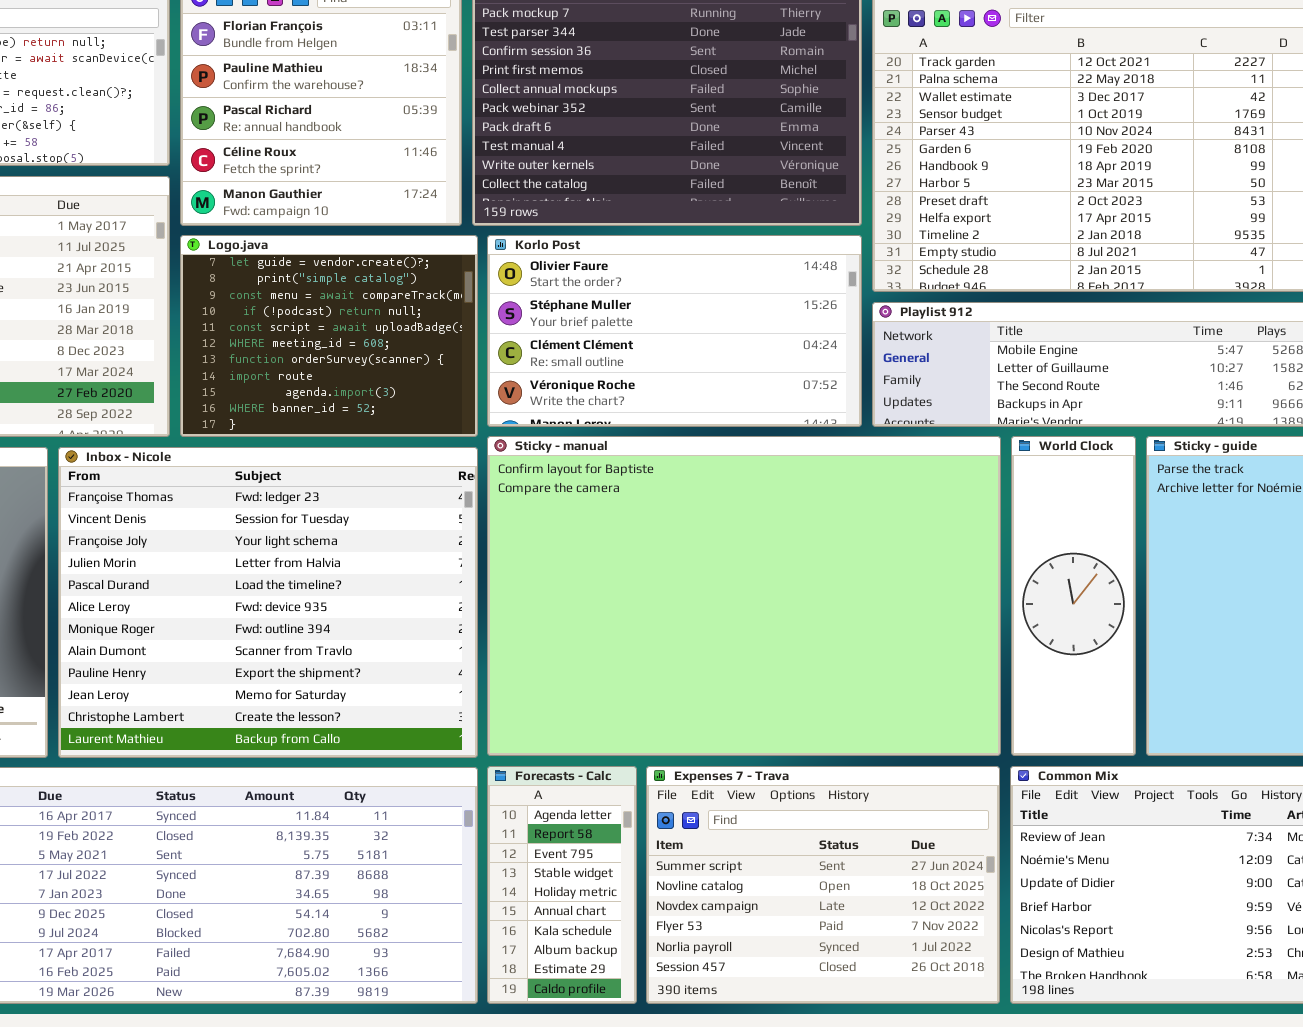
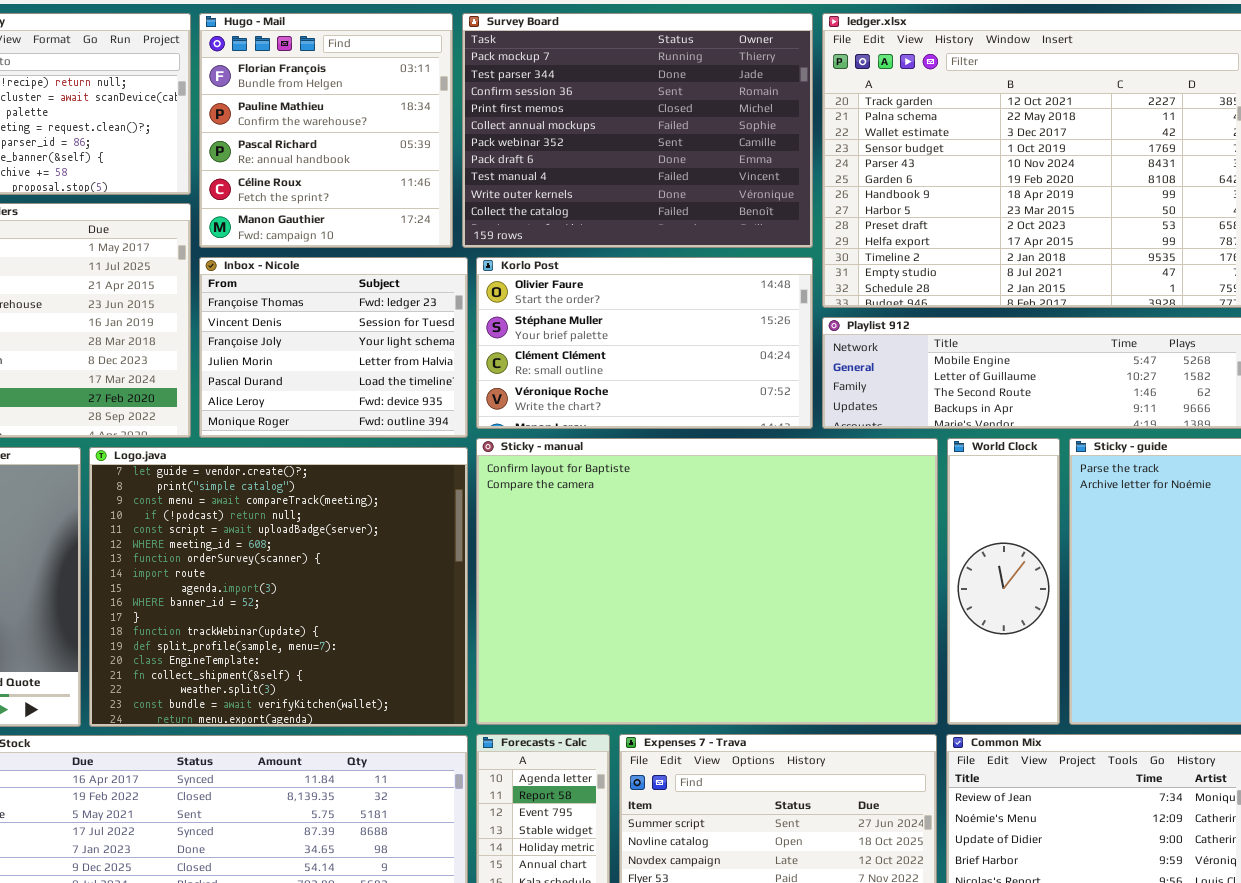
Logo.java: [180,235,478,437] -> [89,447,468,727], moved, resized
Inbox - Nicole: [58,447,478,758] -> [199,257,468,438], moved, resized

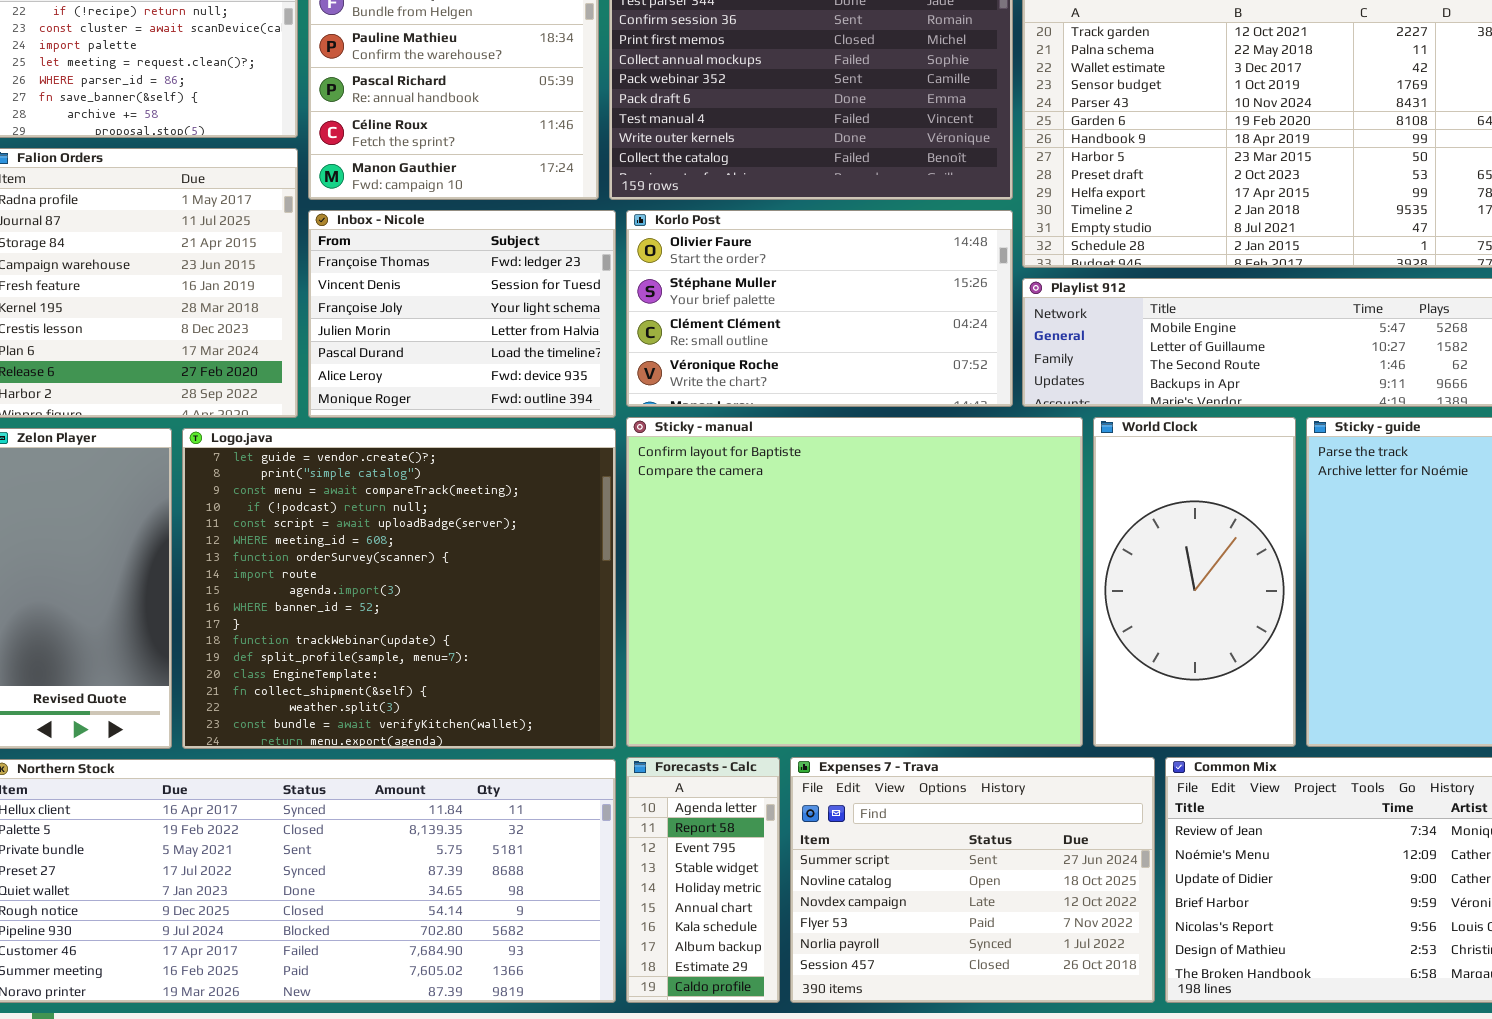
Sticky - manual: [476,438,938,725] -> [626,417,1083,747], resized
World Clock: [947,438,1060,725] -> [1093,417,1296,747], resized

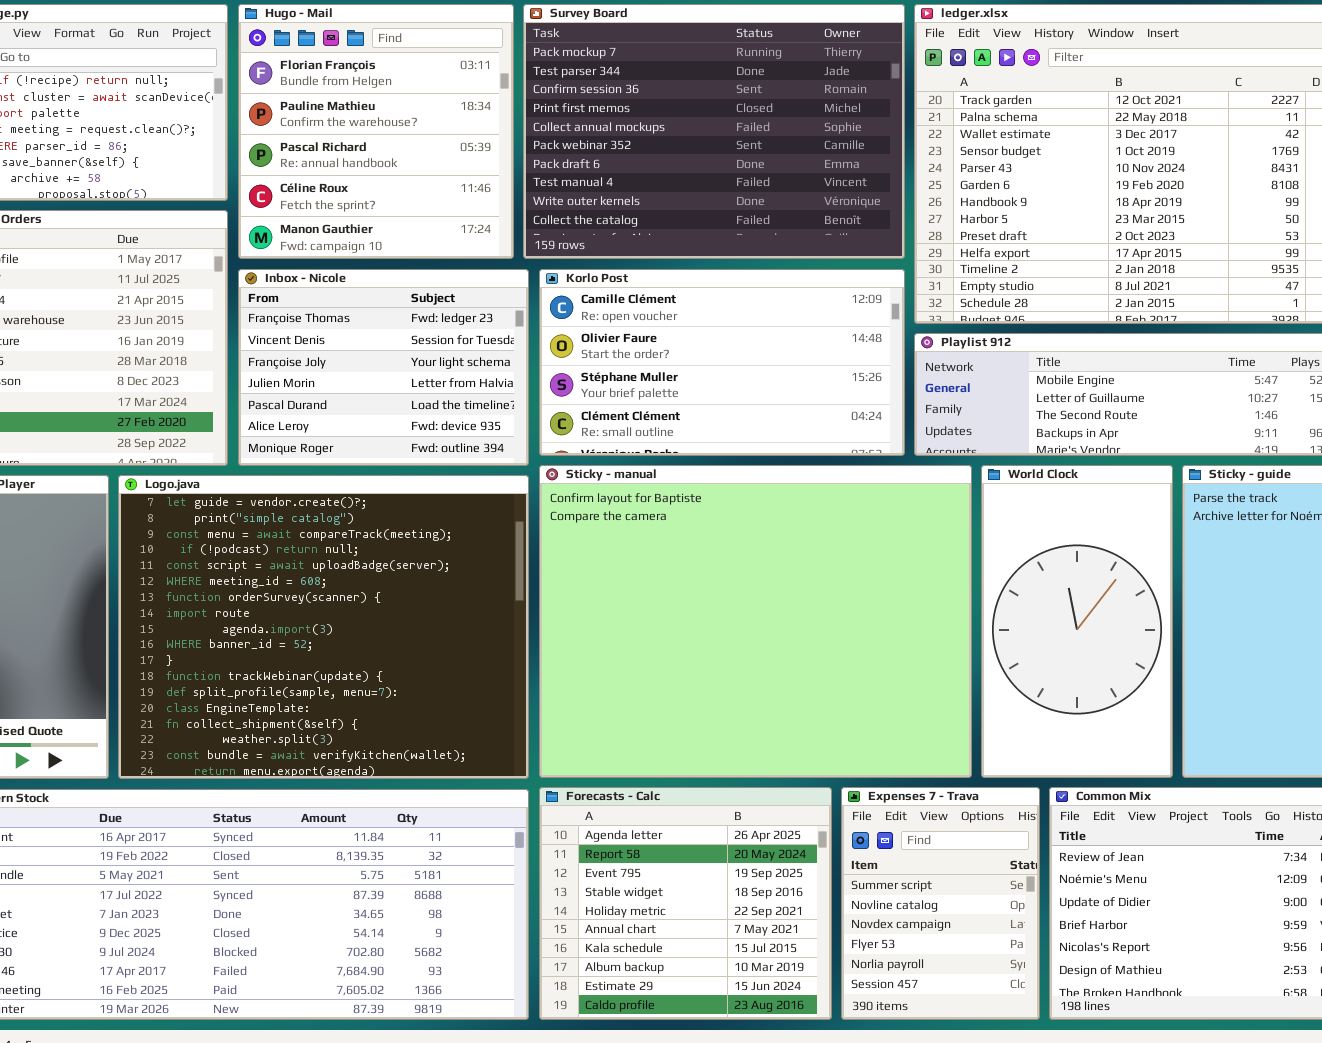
Korlo Post: [626,210,1013,407] -> [539,269,905,456], scrolled up 1 row
Forecasts - Calc: [626,757,780,1003] -> [539,787,832,1020], resized
Expenses 7 - Trava: [790,757,1155,1003] -> [841,787,1040,1020], resized

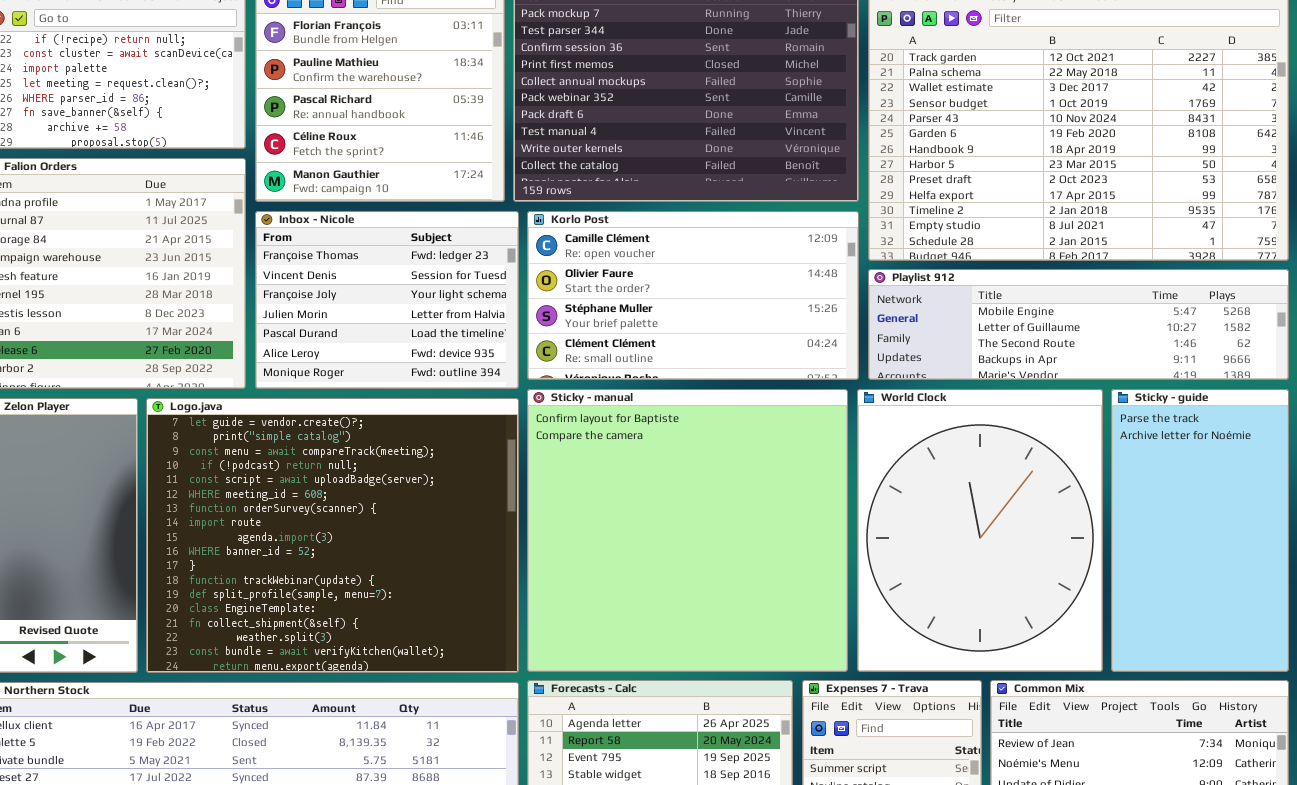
Sticky - manual: [539,465,972,778] -> [527,389,848,672], resized
World Clock: [981,465,1173,778] -> [857,389,1103,672], resized

